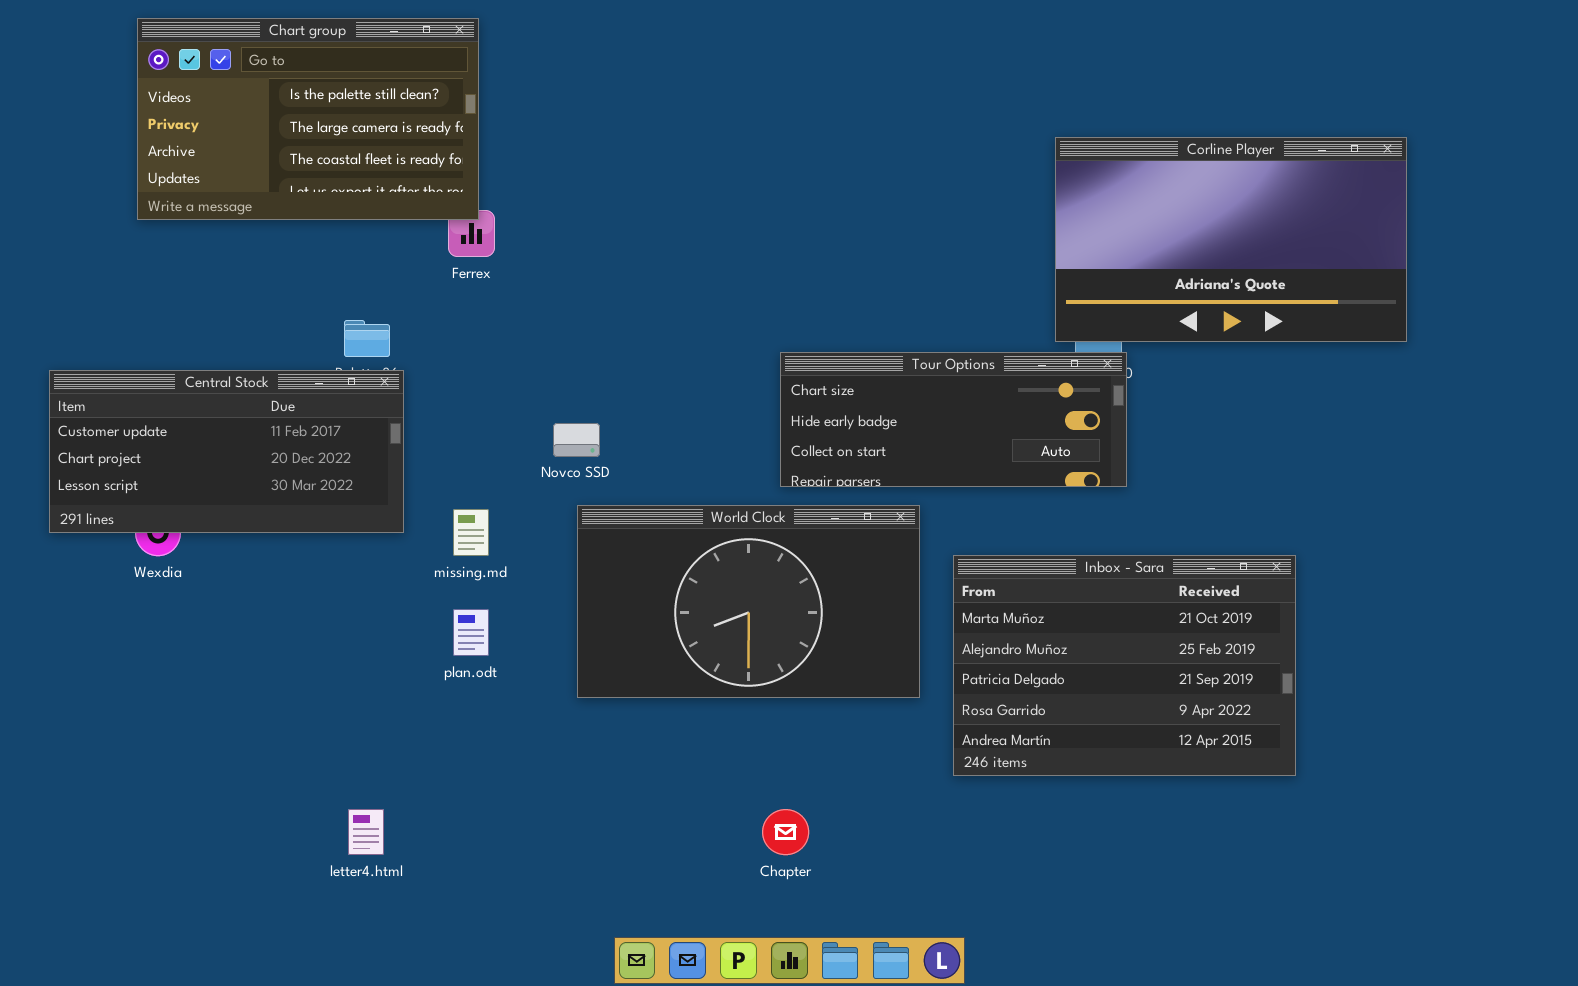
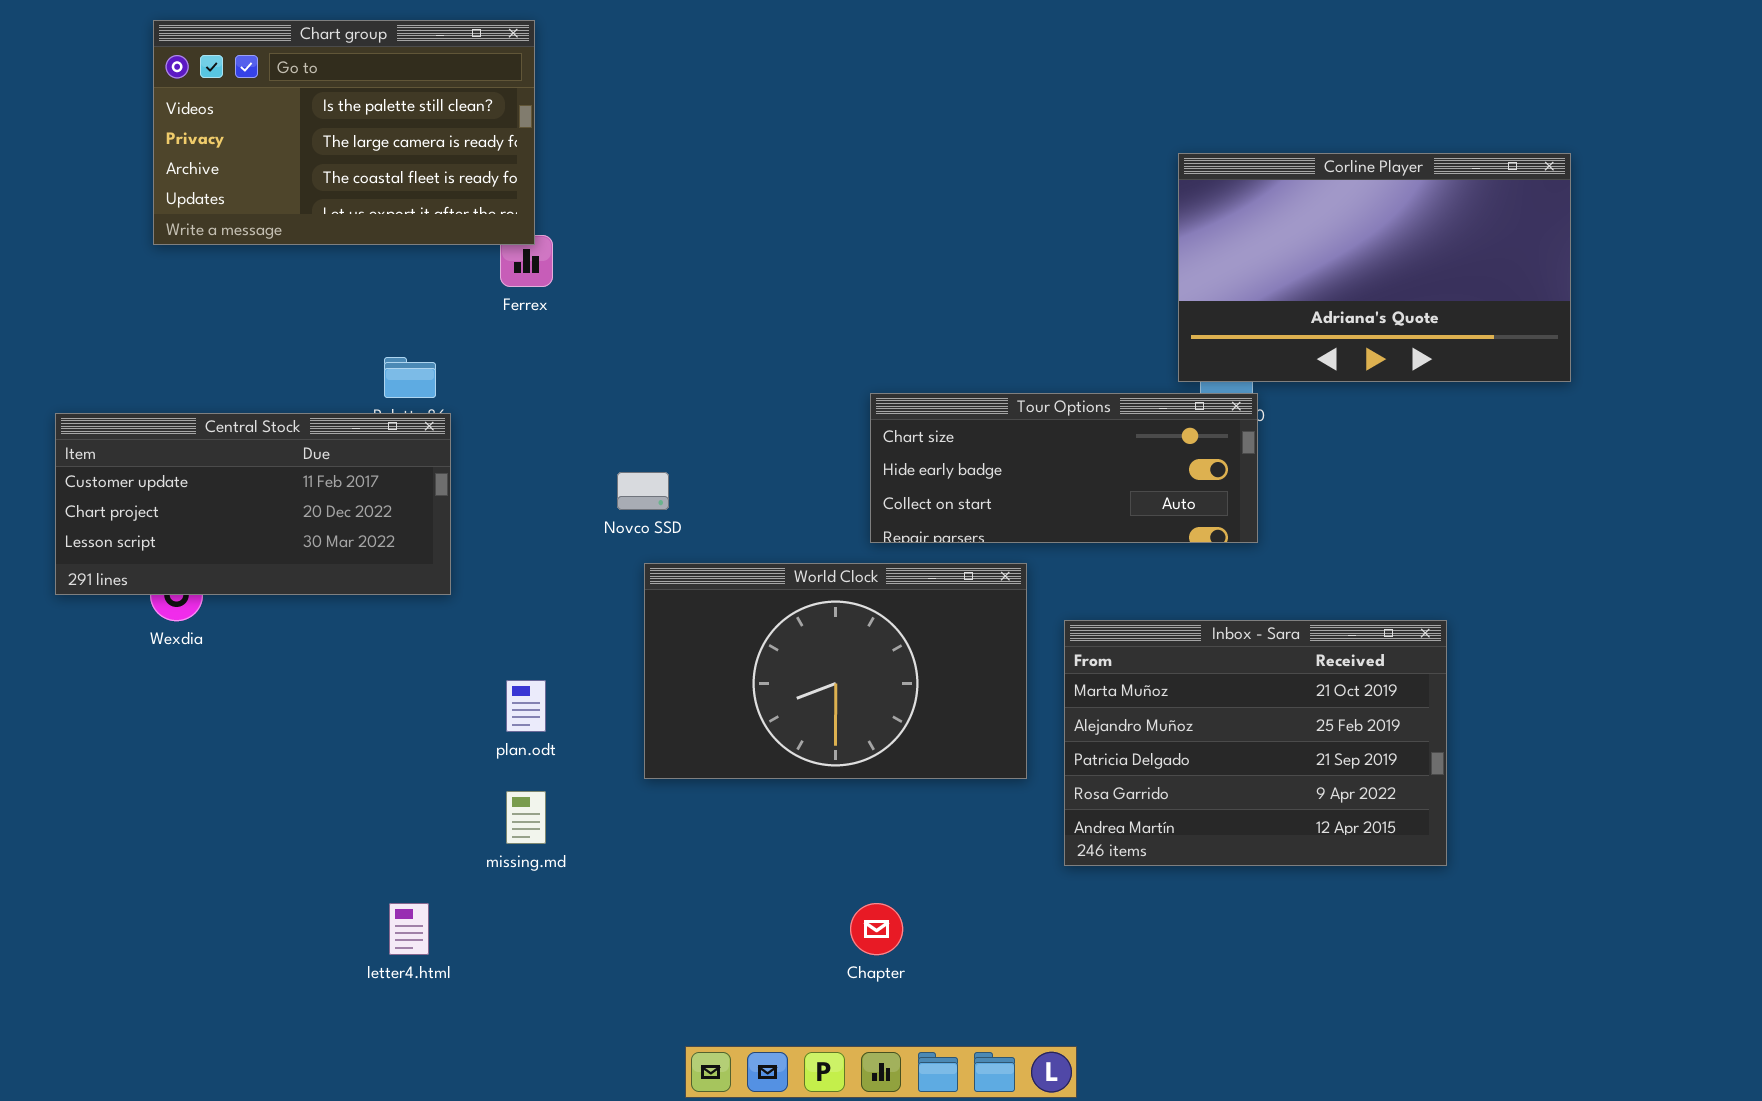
missing.md: [453,509,489,556] -> [506,791,546,844], moved

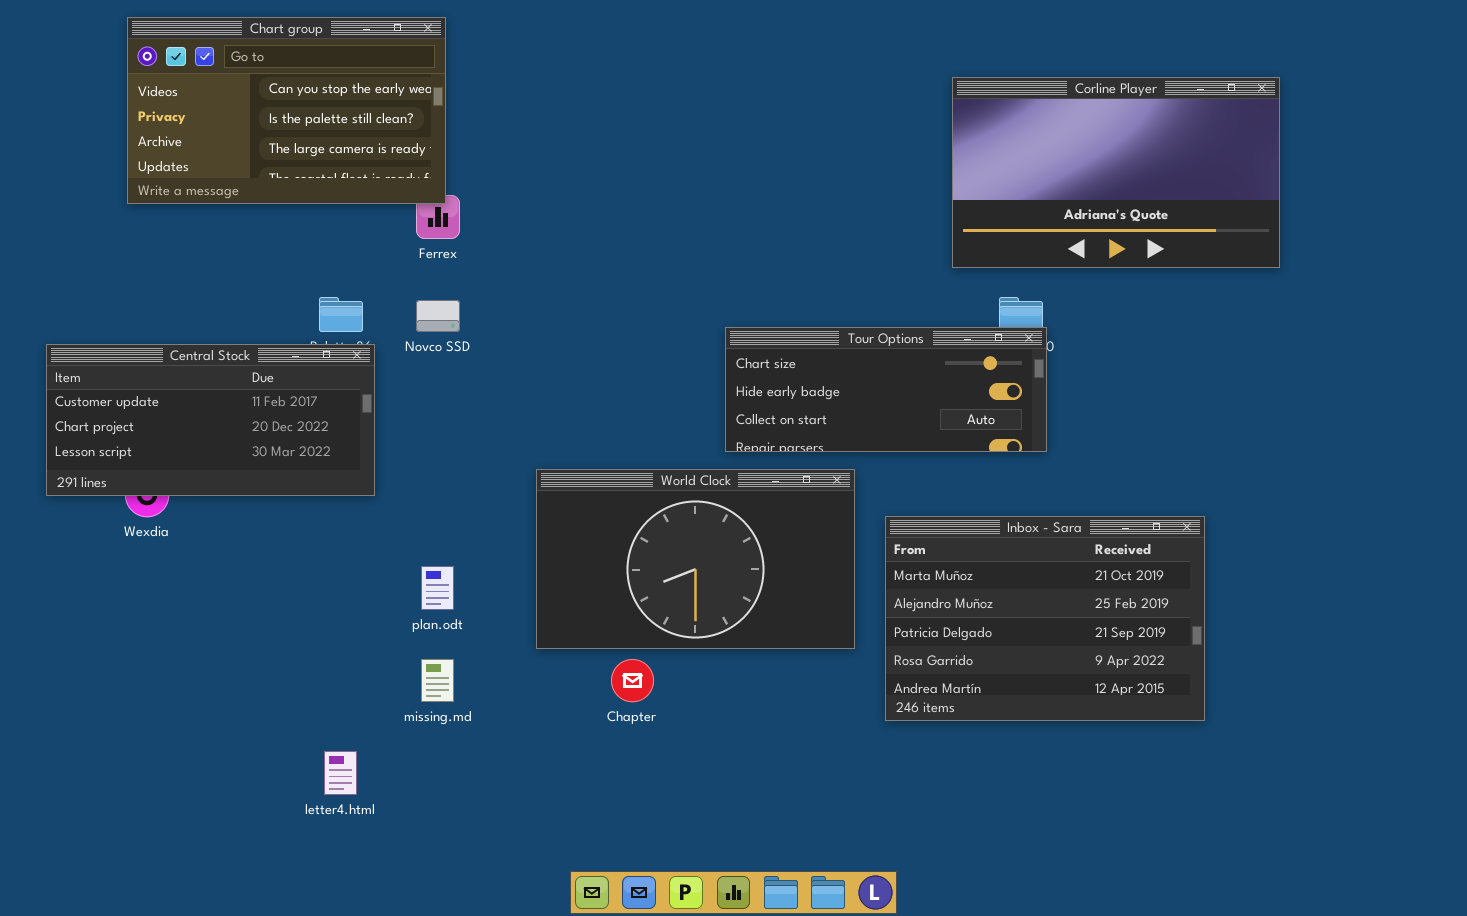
Chart group: [153,20,535,245] -> [127,17,446,204], scrolled up 1 row
Corline Player: [1178,153,1571,382] -> [952,77,1280,268], moved
Novco SSD: [617,472,669,510] -> [416,300,460,332], moved
Chapter: [850,903,903,955] -> [611,659,654,702], moved

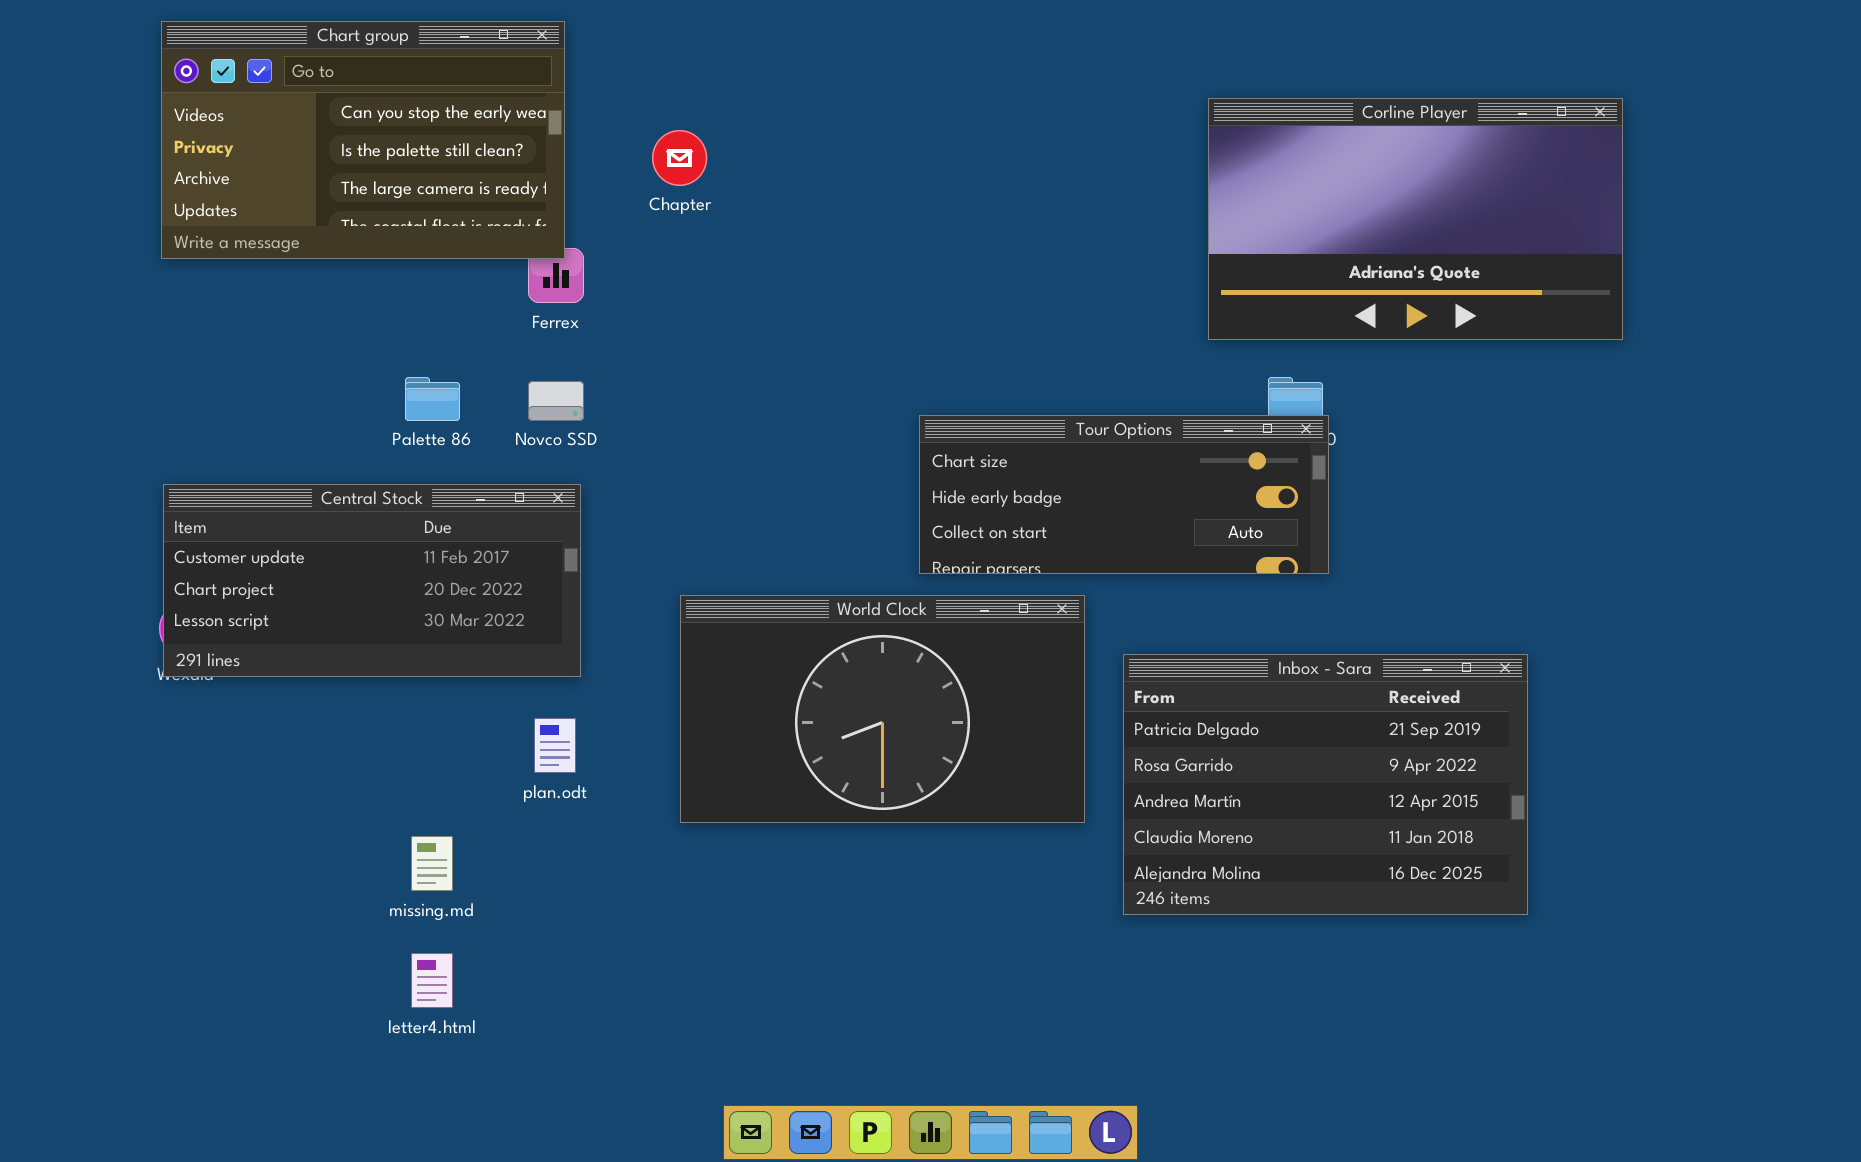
Central Stock: [46,344,375,496] -> [163,484,581,677], moved
Inbox - Sara: [885,516,1205,721] -> [1123,654,1528,915], scrolled down 2 rows
missing.md: [421,659,454,702] -> [411,836,453,891], moved
Chapter: [611,659,654,702] -> [652,130,707,186], moved

